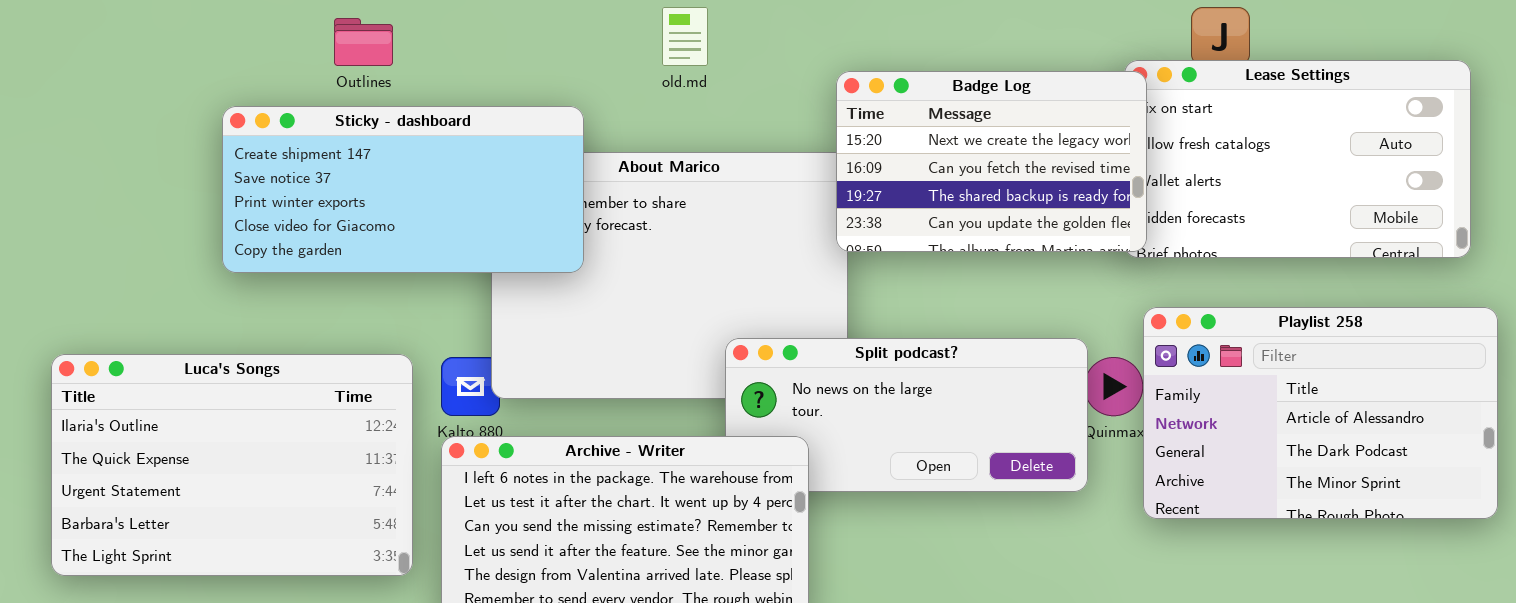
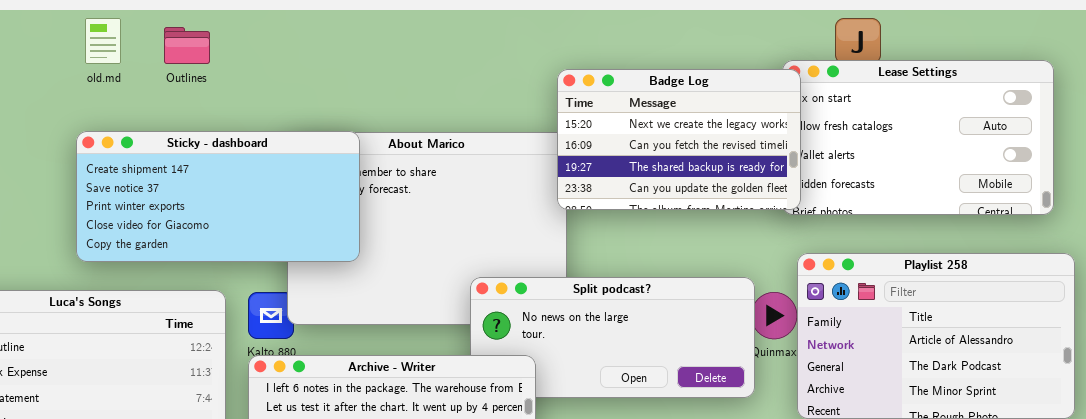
old.md: [662,7,708,66] -> [85,18,121,64], moved
Sticky - dashboard: [222,106,584,273] -> [76,131,360,262], moved

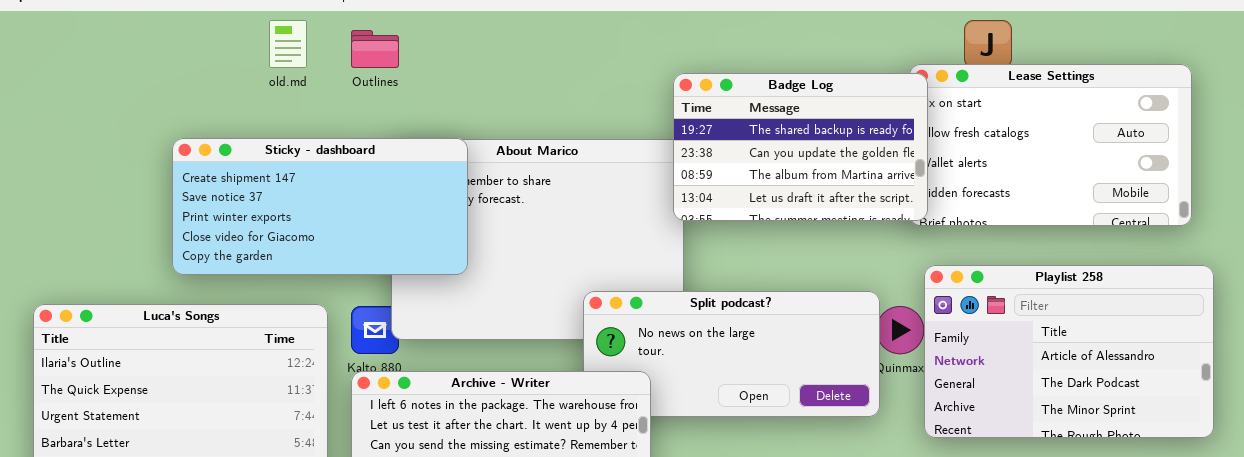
old.md: [85,18,121,64] -> [269,20,307,68], moved
Outlines: [164,27,210,64] -> [351,30,399,68], moved
Badge Log: [557,69,801,210] -> [673,73,928,221], scrolled down 2 rows

